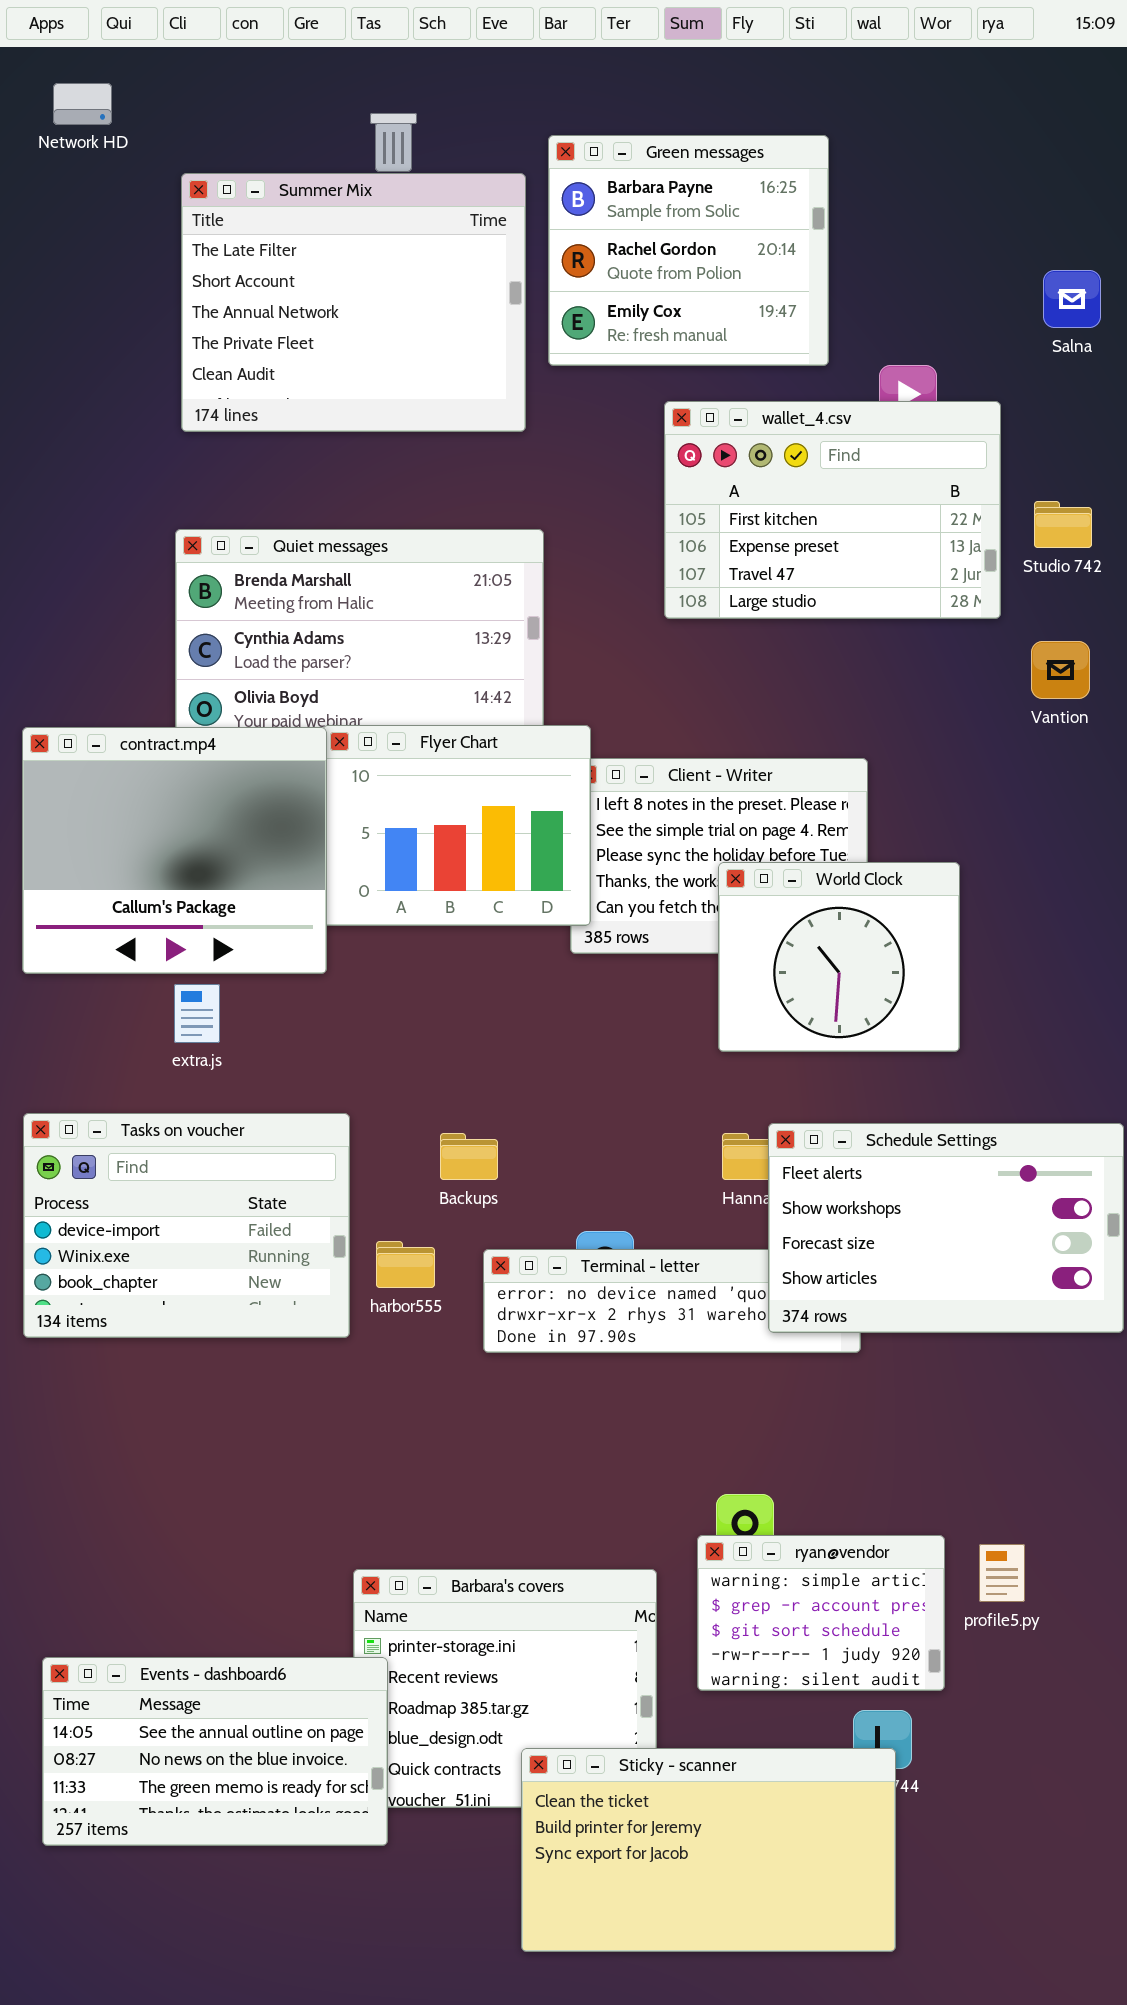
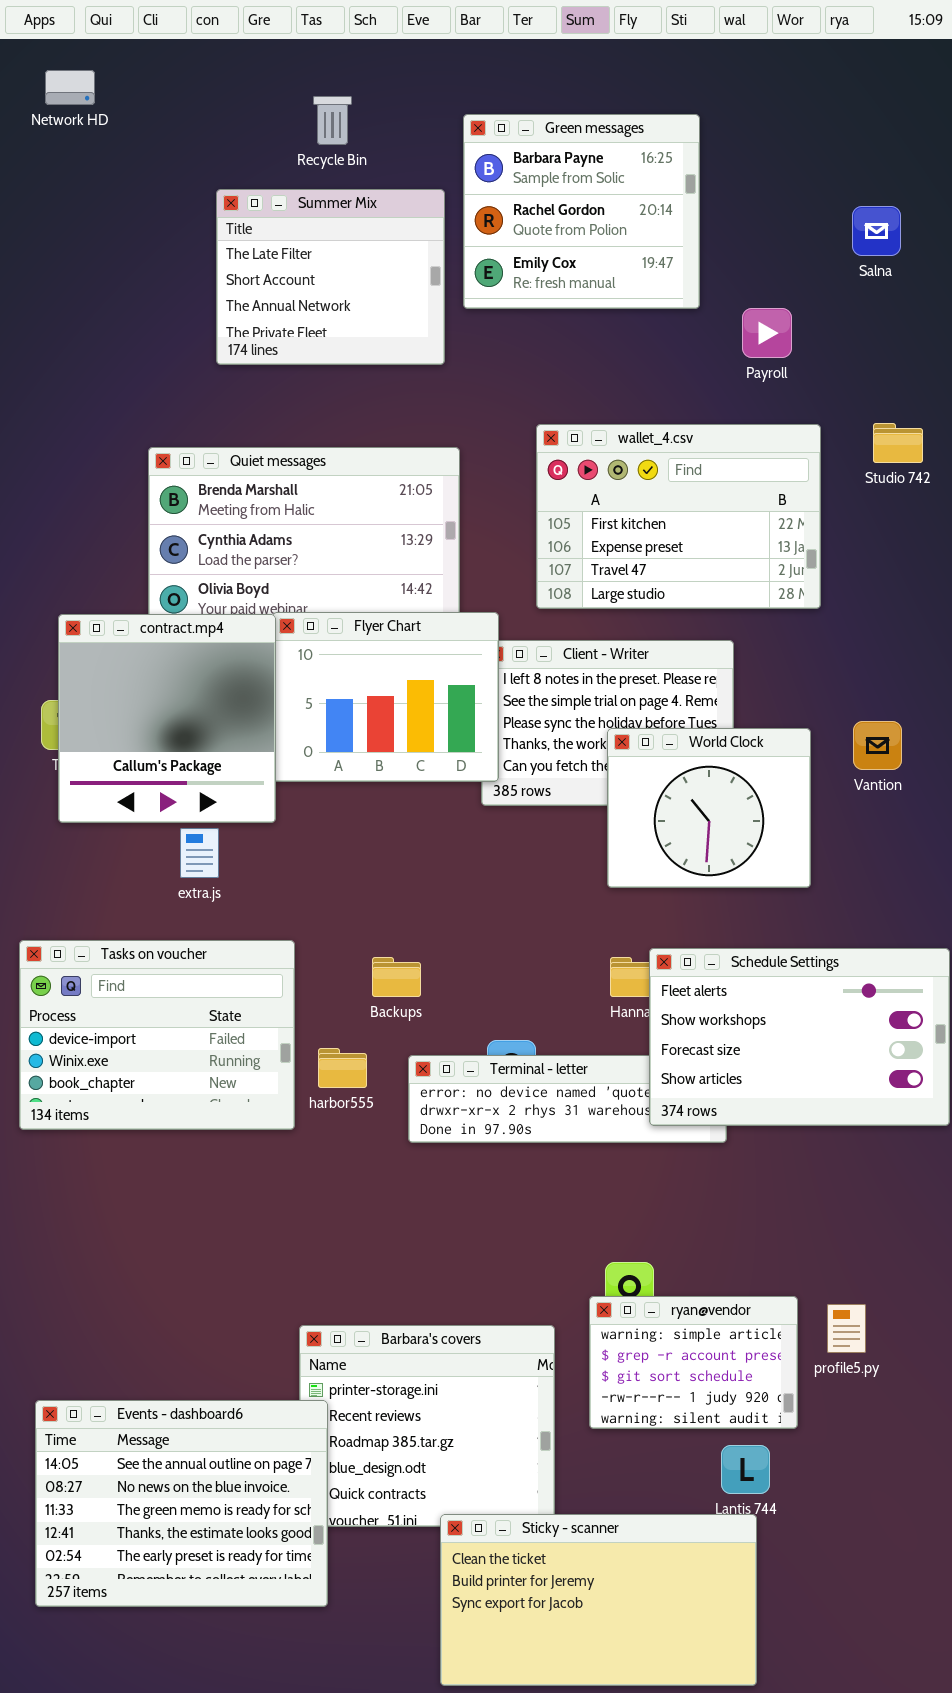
Summer Mix: [181,173,526,432] -> [216,189,445,365], resized
Salna: [1043,270,1101,328] -> [852,206,901,256], moved
wallet_4.csv: [664,401,1001,619] -> [536,424,821,609], moved
Vantion: [1031,641,1090,699] -> [853,721,902,770], moved
contract.mp4: [22,727,327,974] -> [58,614,276,823], resized
extra.js: [174,984,220,1043] -> [180,828,219,878], moved
Events - dashboard6: [42,1657,388,1846] -> [35,1400,328,1607], resized
Sticky - scanner: [521,1748,896,1952] -> [440,1514,757,1686], moved

